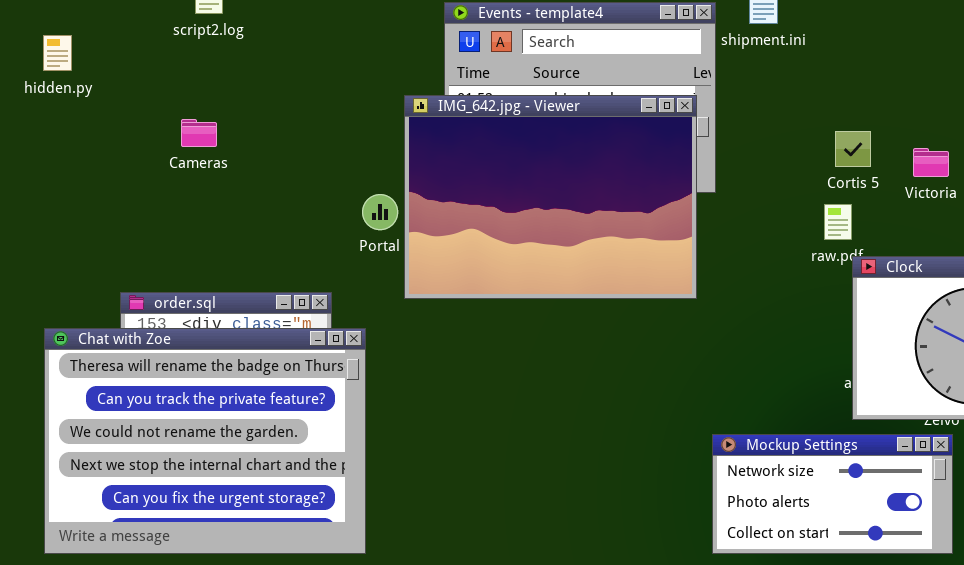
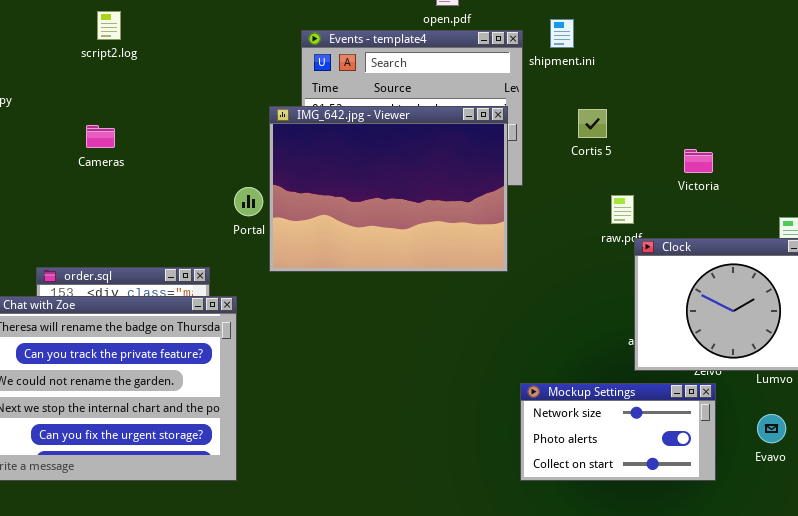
Cortis 5: [835,131,871,167] -> [578,109,607,138], moved

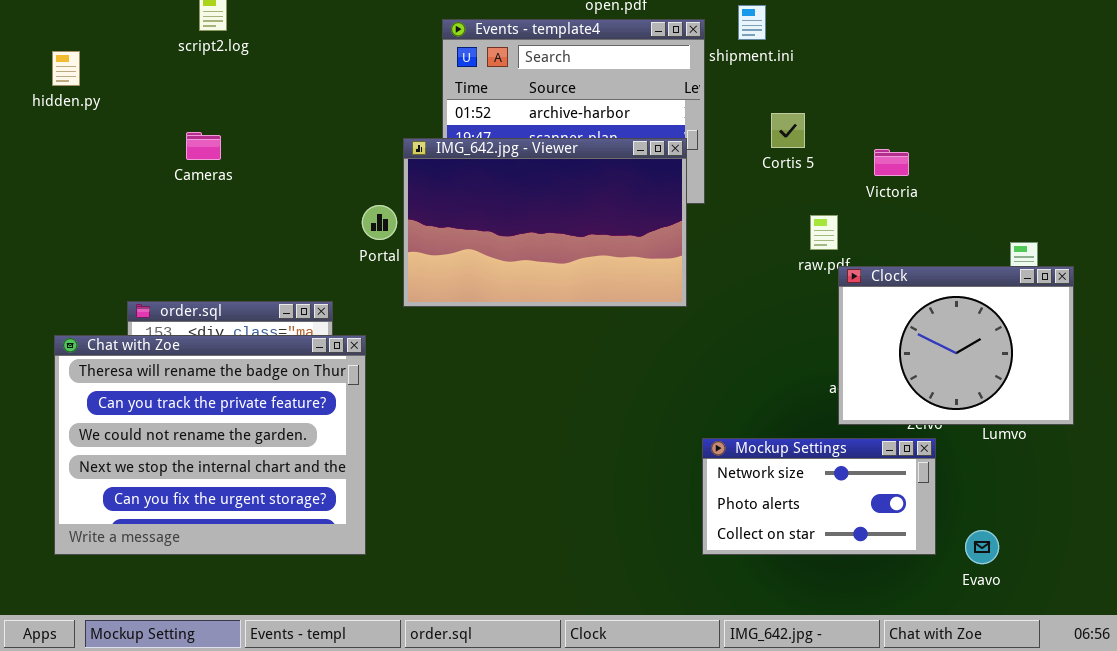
IMG_642.jpg - Viewer: [269,106,508,272] -> [403,138,687,307], resized
Victoria: [684,149,713,173] -> [874,149,909,176], moved
Evavo: [757,414,786,443] -> [965,530,999,564], moved

